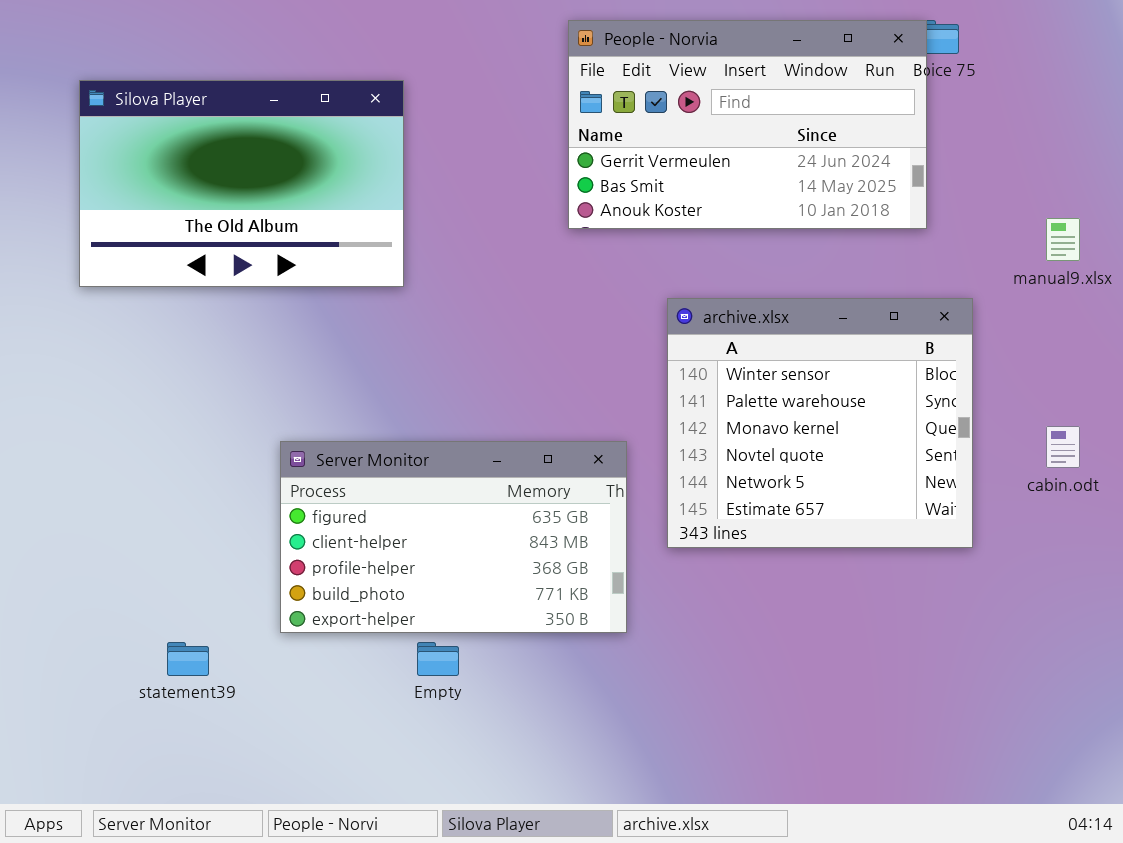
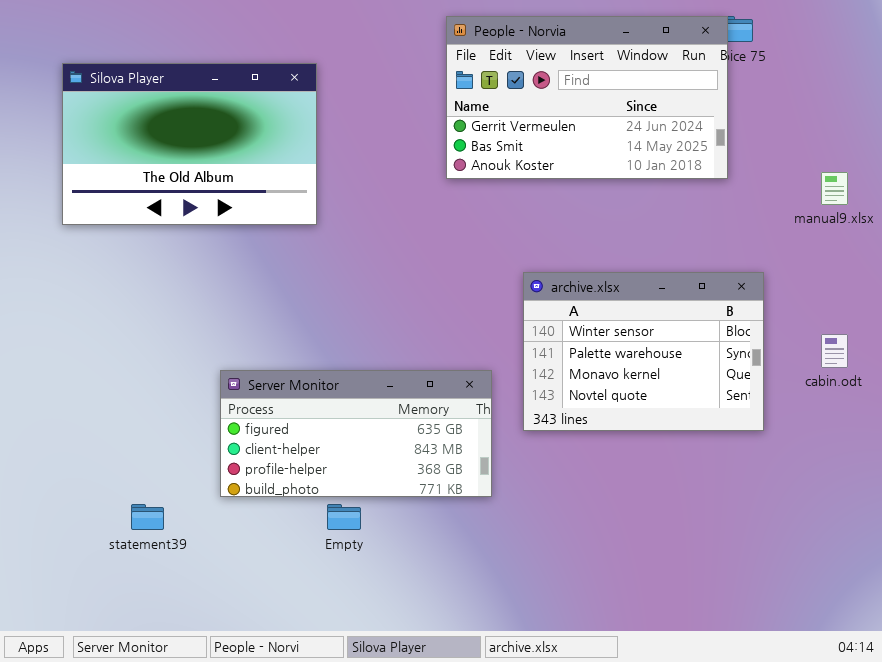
archive.xlsx: [667,298,973,548] -> [523,272,764,431], resized
Server Monitor: [280,441,627,633] -> [220,370,492,497], resized

